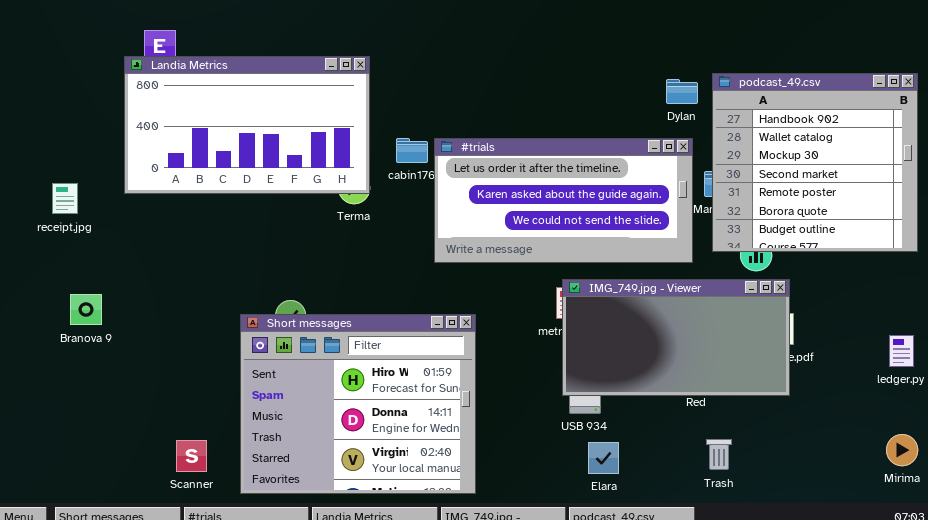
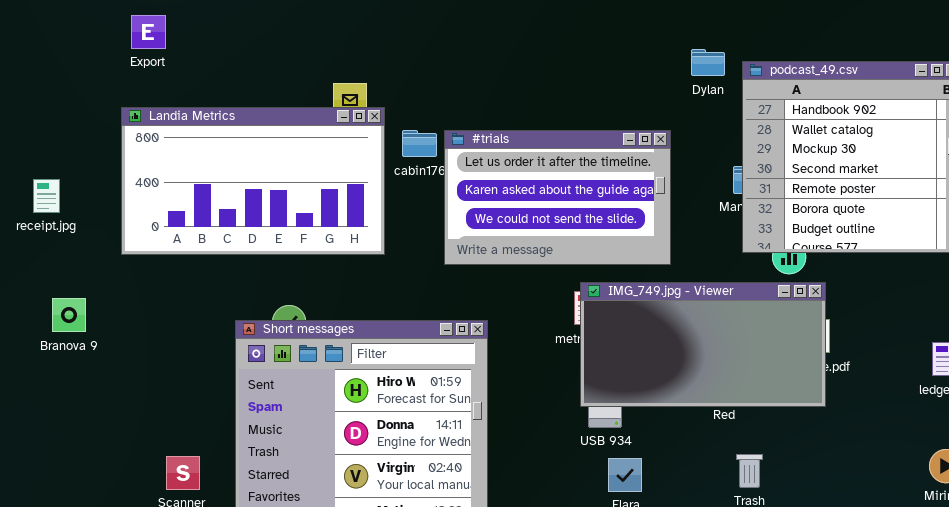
Landia Metrics: [124,56,370,194] -> [121,107,385,255], moved
Dylan: [666,79,698,104] -> [691,49,725,76], moved
#trials: [434,138,693,263] -> [444,130,671,265], resized

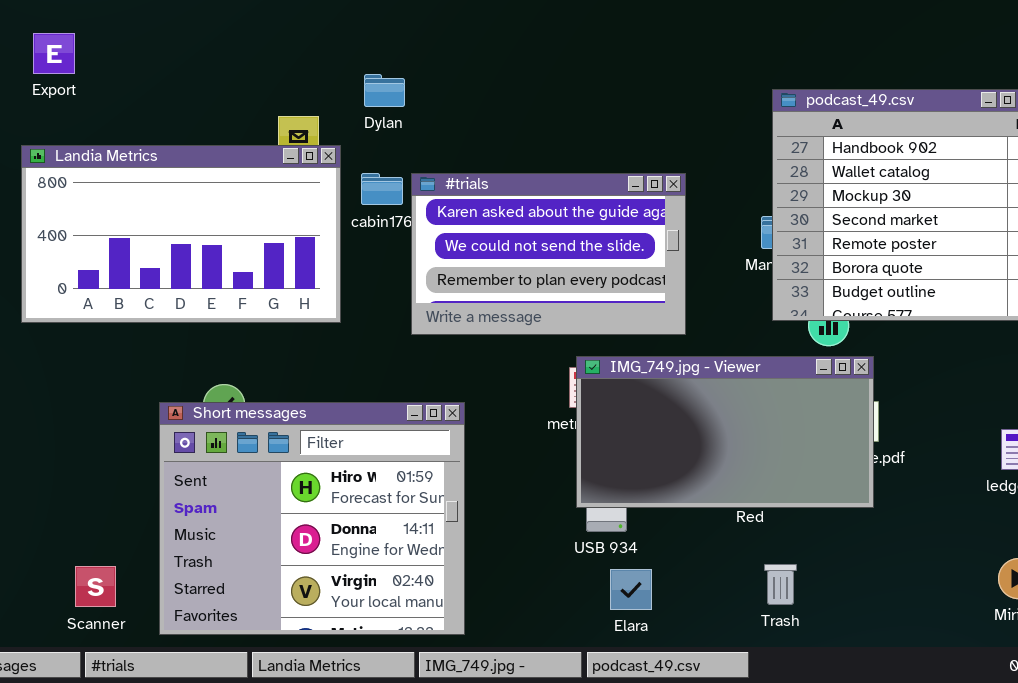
Dylan: [691,49,725,76] -> [364,74,405,107], moved
#trials: [444,130,671,265] -> [411,173,686,335], scrolled down 1 row

